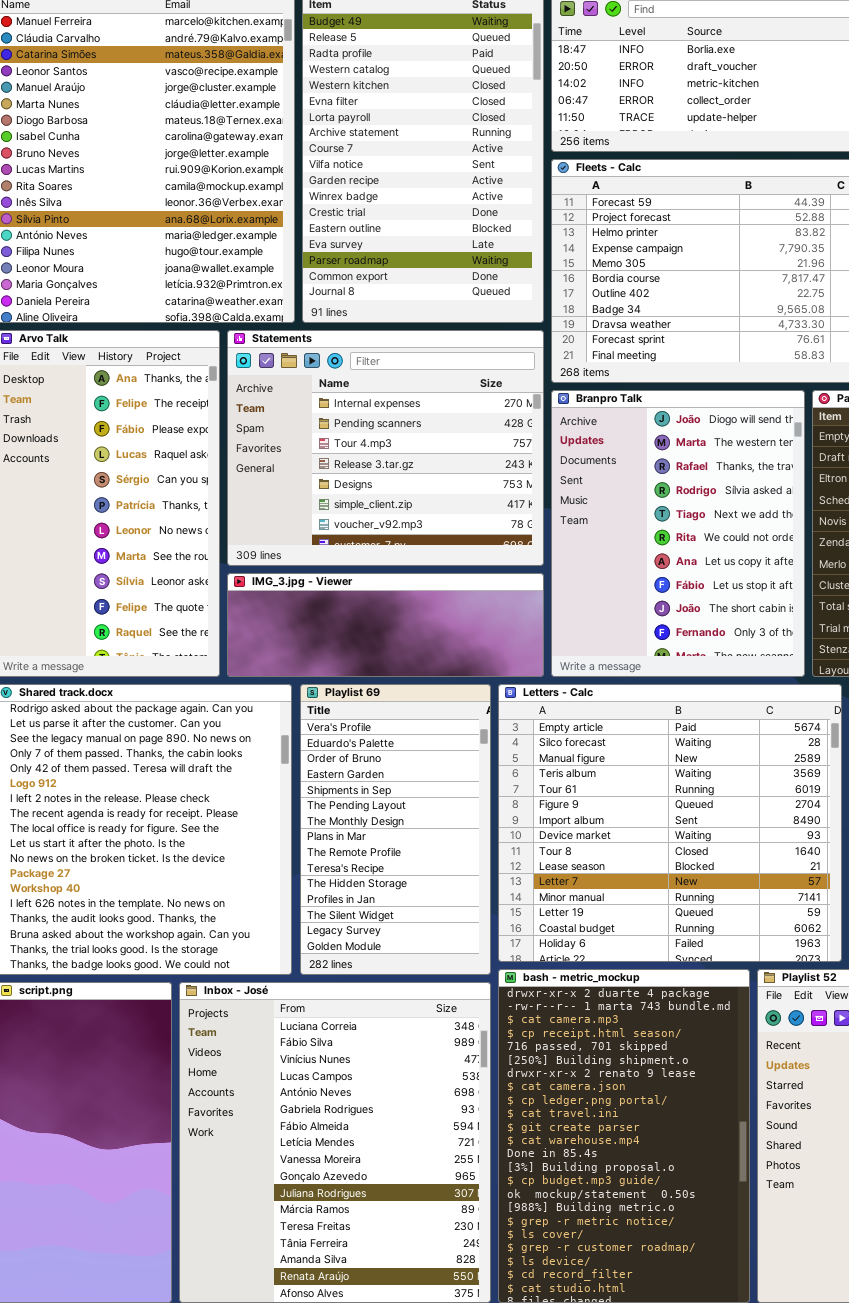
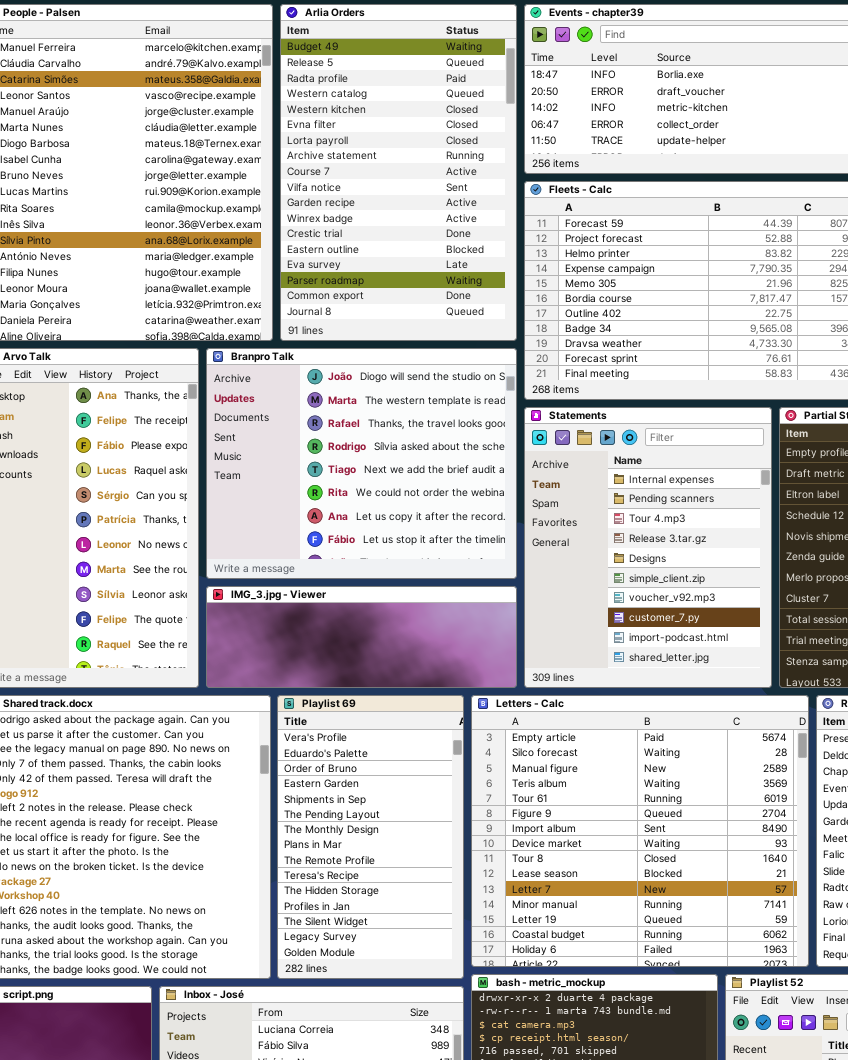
Statements: [227,330,544,566] -> [524,407,772,688], moved, resized
Branpro Talk: [551,390,805,677] -> [206,348,517,579], moved, resized

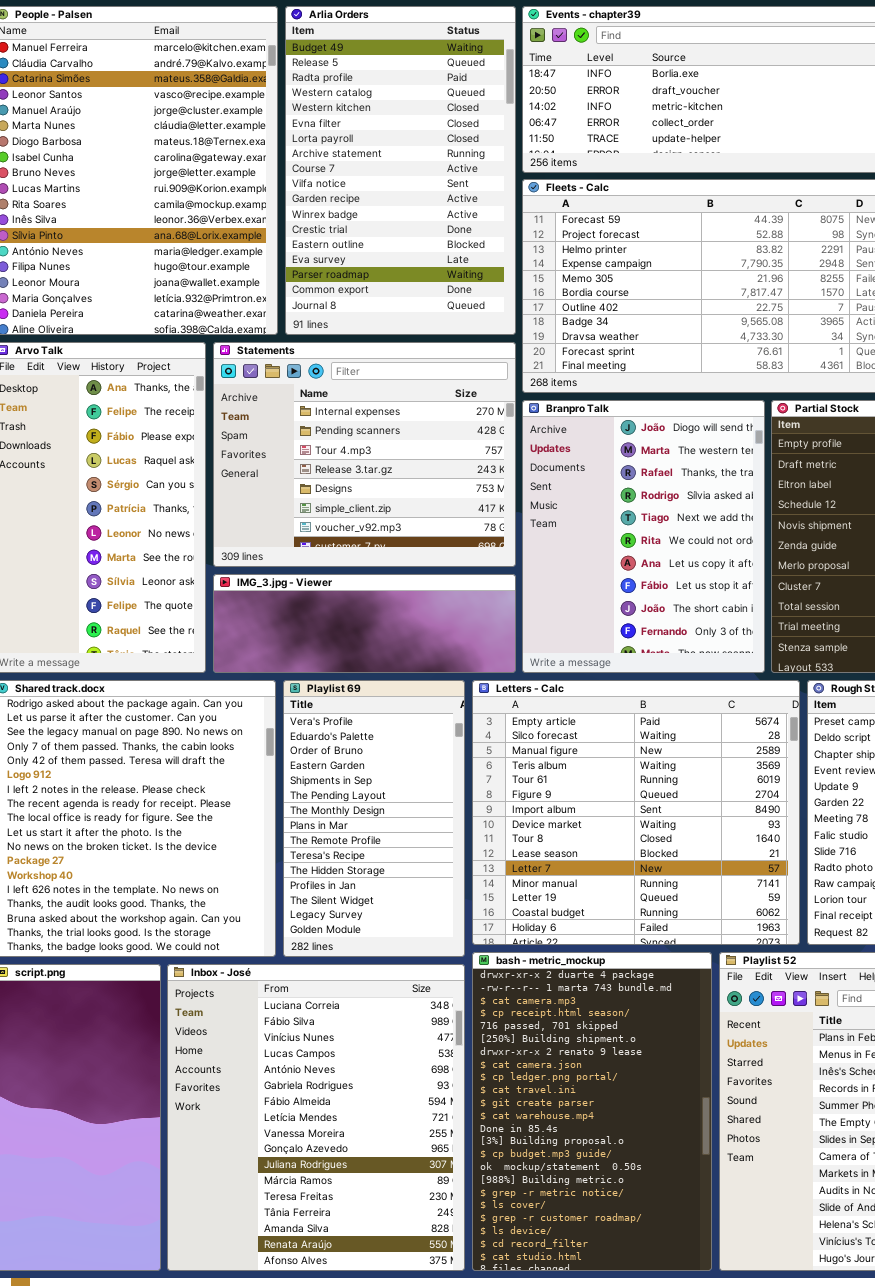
Branpro Talk: [206,348,517,579] -> [522,400,765,673], moved, resized
Statements: [524,407,772,688] -> [213,342,516,567], moved, resized

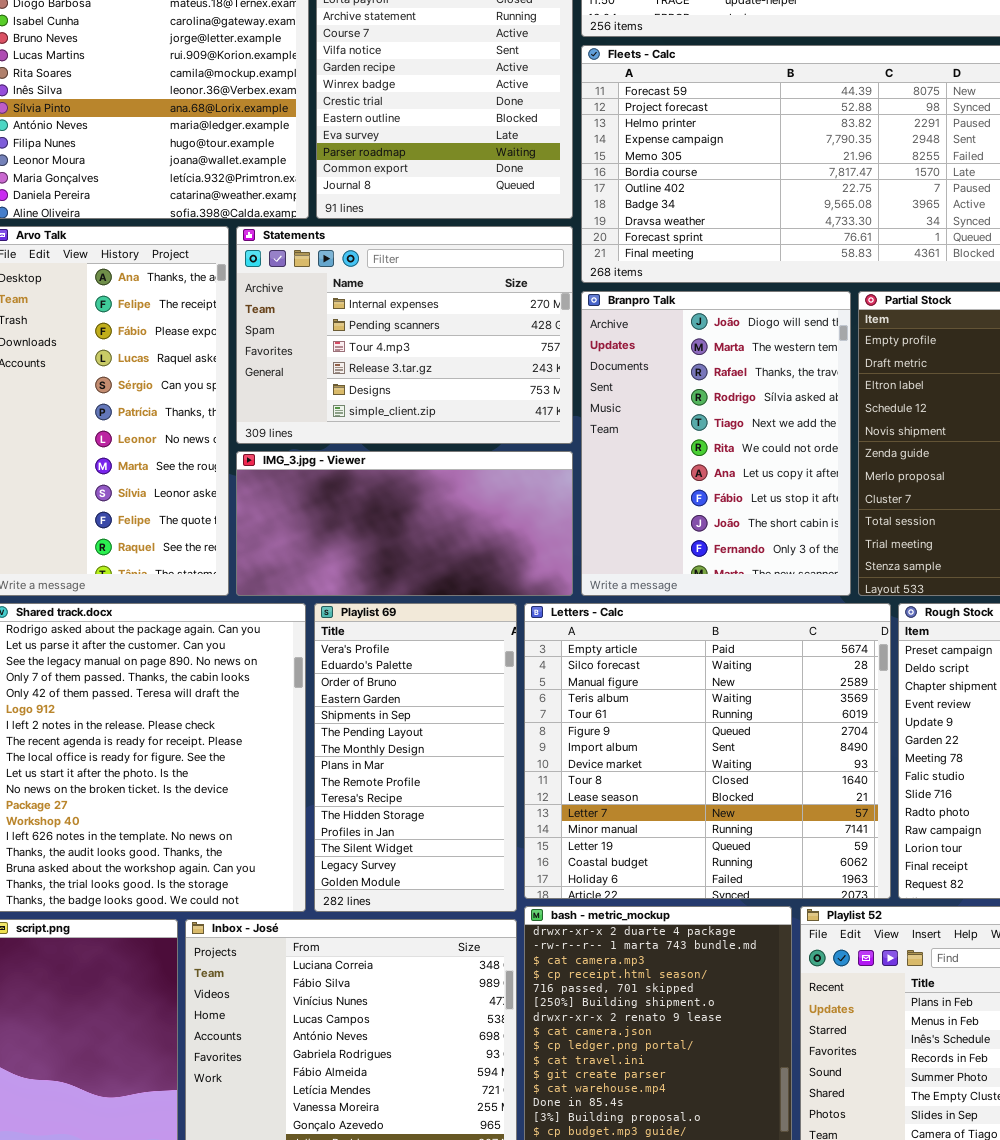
Statements: [213,342,516,567] -> [236,226,573,444], resized
IMG_3.jpg - Viewer: [213,574,516,673] -> [236,451,573,596], resized

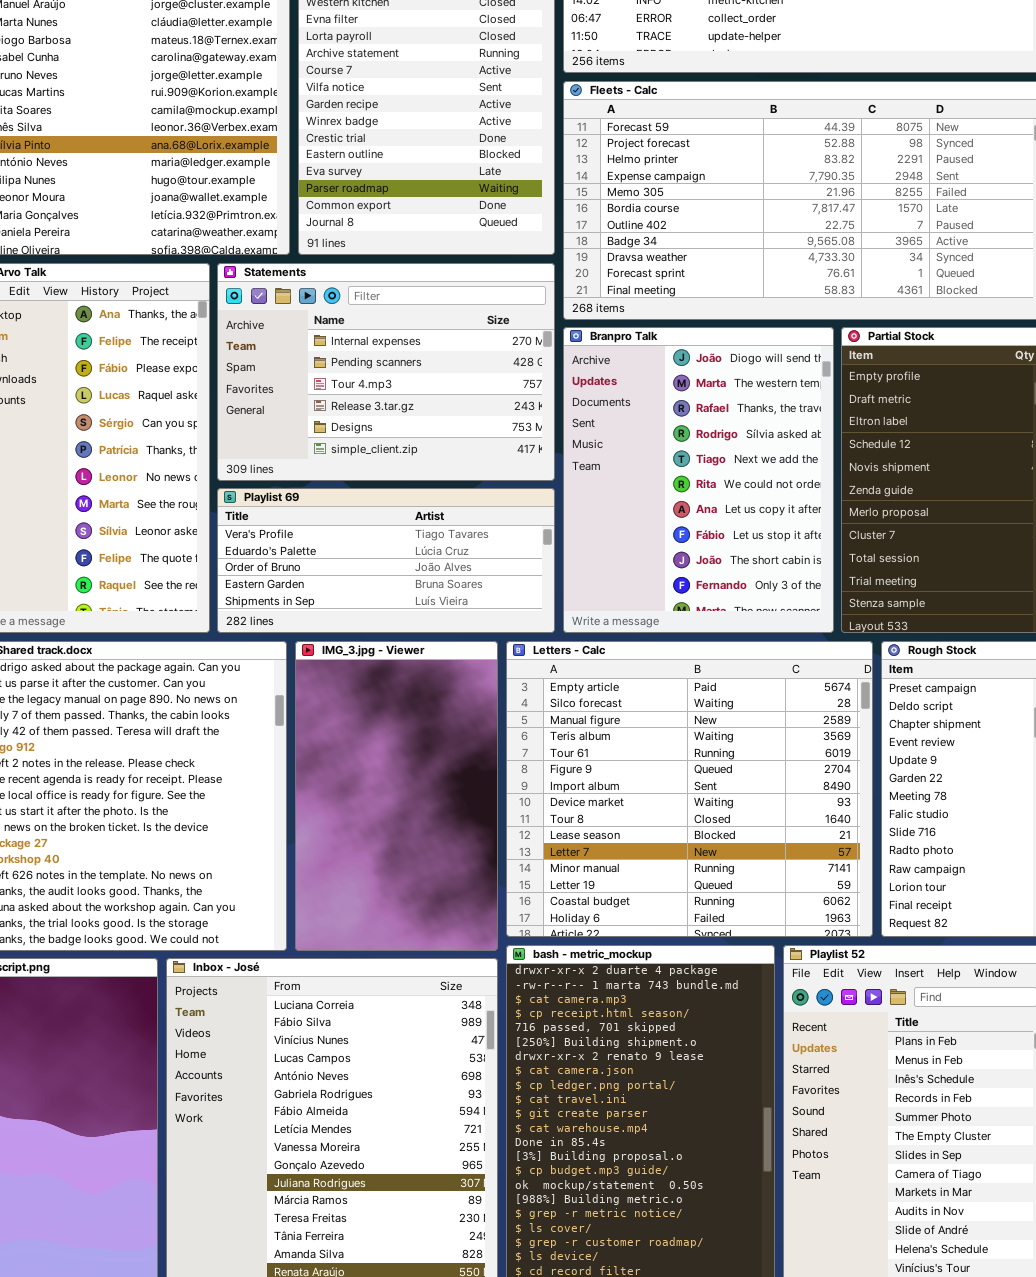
IMG_3.jpg - Viewer: [236,451,573,596] -> [295,641,498,951], moved, resized
Playlist 69: [314,603,517,912] -> [217,488,555,633], moved, resized

